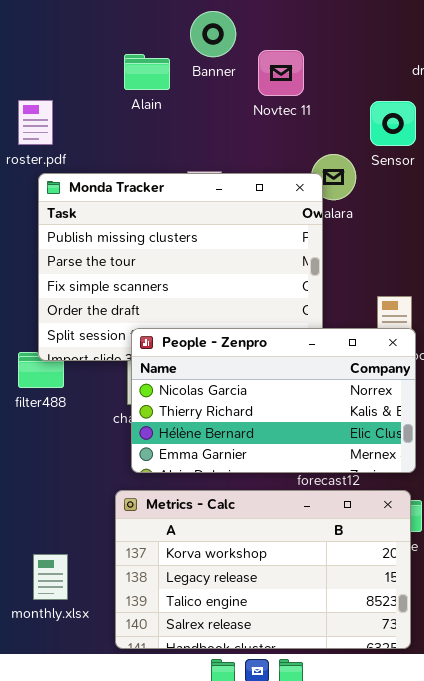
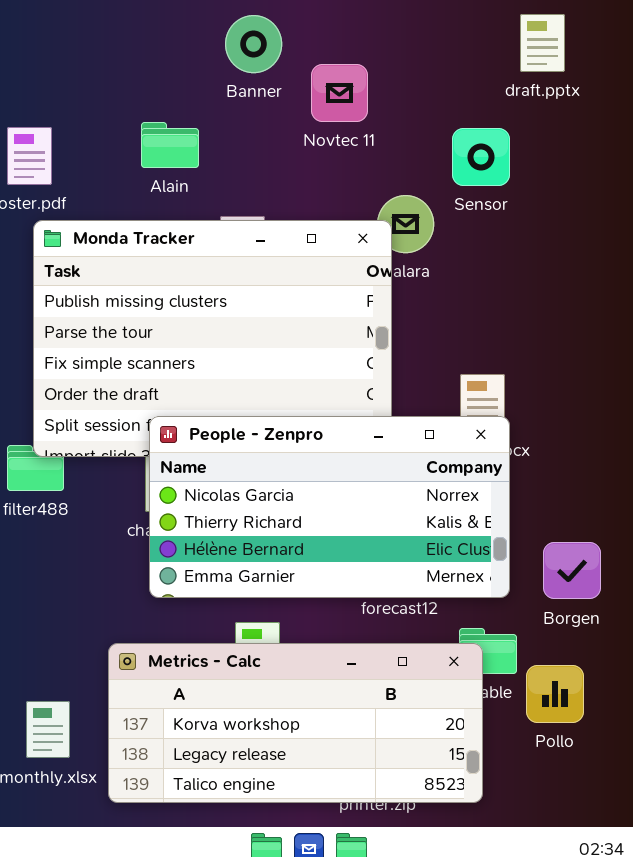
Alain: [124,54,170,90] -> [141,122,199,168], moved
Metrics - Calc: [115,490,411,649] -> [108,643,483,803], moved, resized

